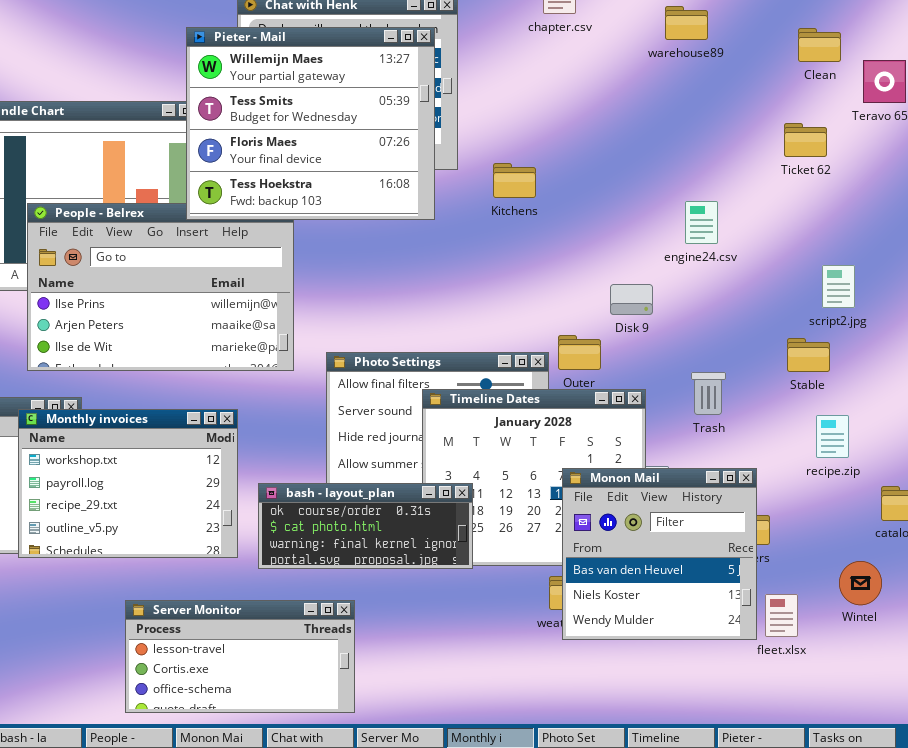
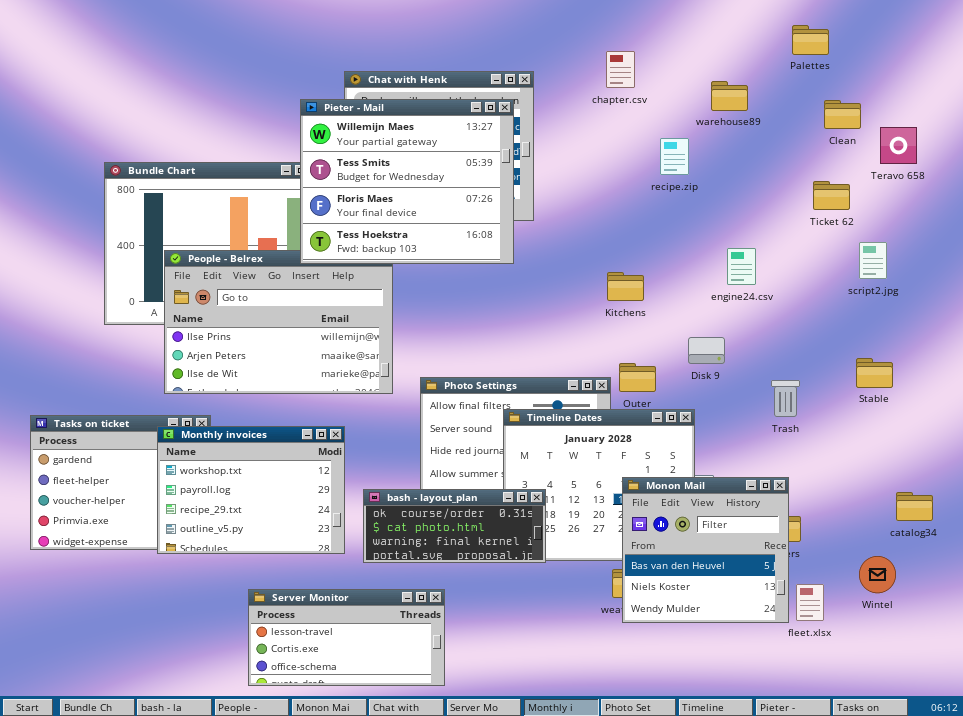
Kitchens: [493,163,536,198] -> [607,272,644,301], moved
script2.jpg: [822,265,855,308] -> [859,242,887,279], moved
Disk 9: [610,284,653,315] -> [688,337,725,364], moved
Stable: [787,338,830,372] -> [856,358,893,388], moved
Trash: [691,372,726,415] -> [771,380,800,417], moved
recipe.zip: [816,415,849,458] -> [660,138,689,175], moved

